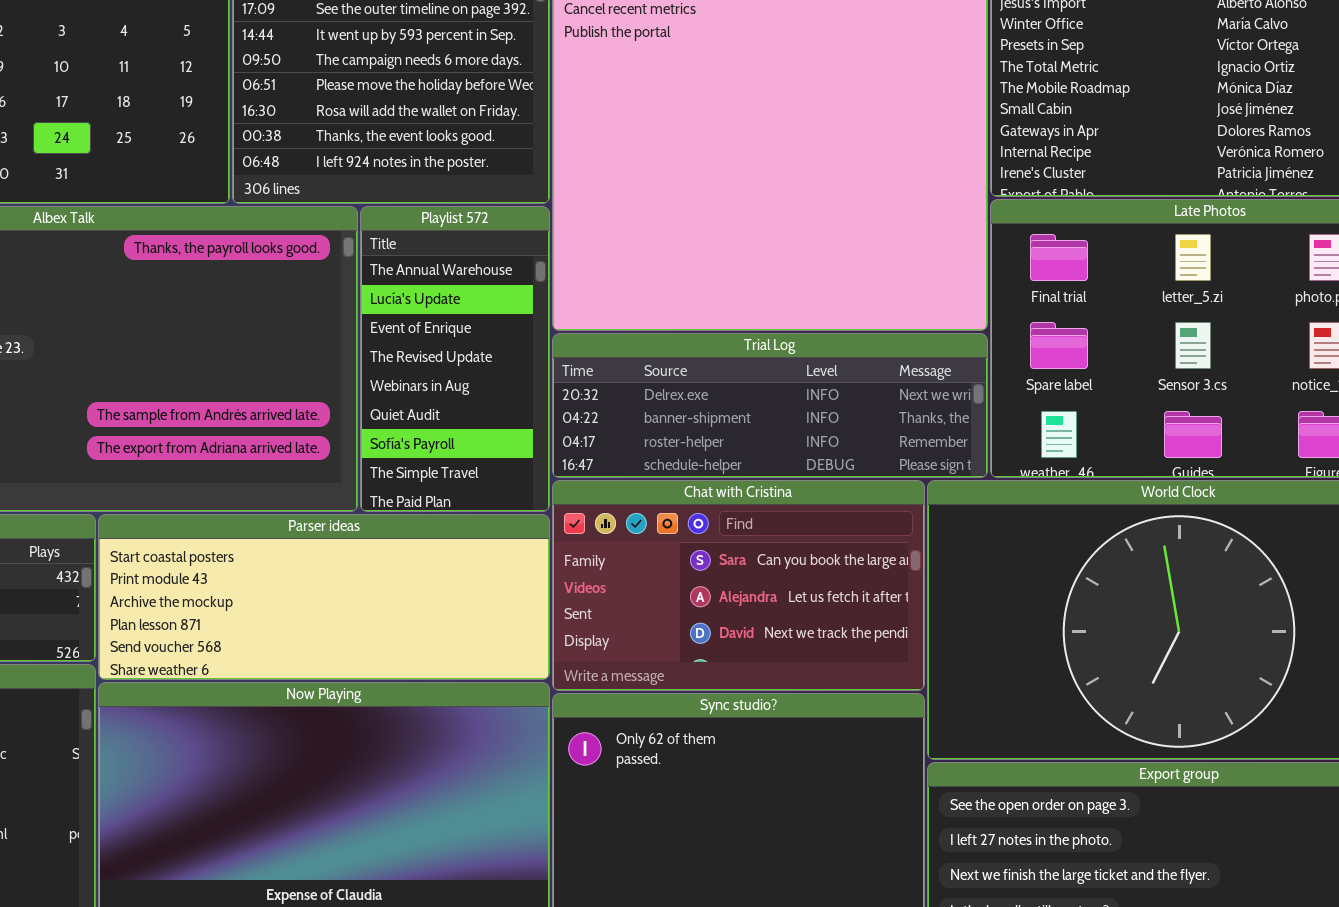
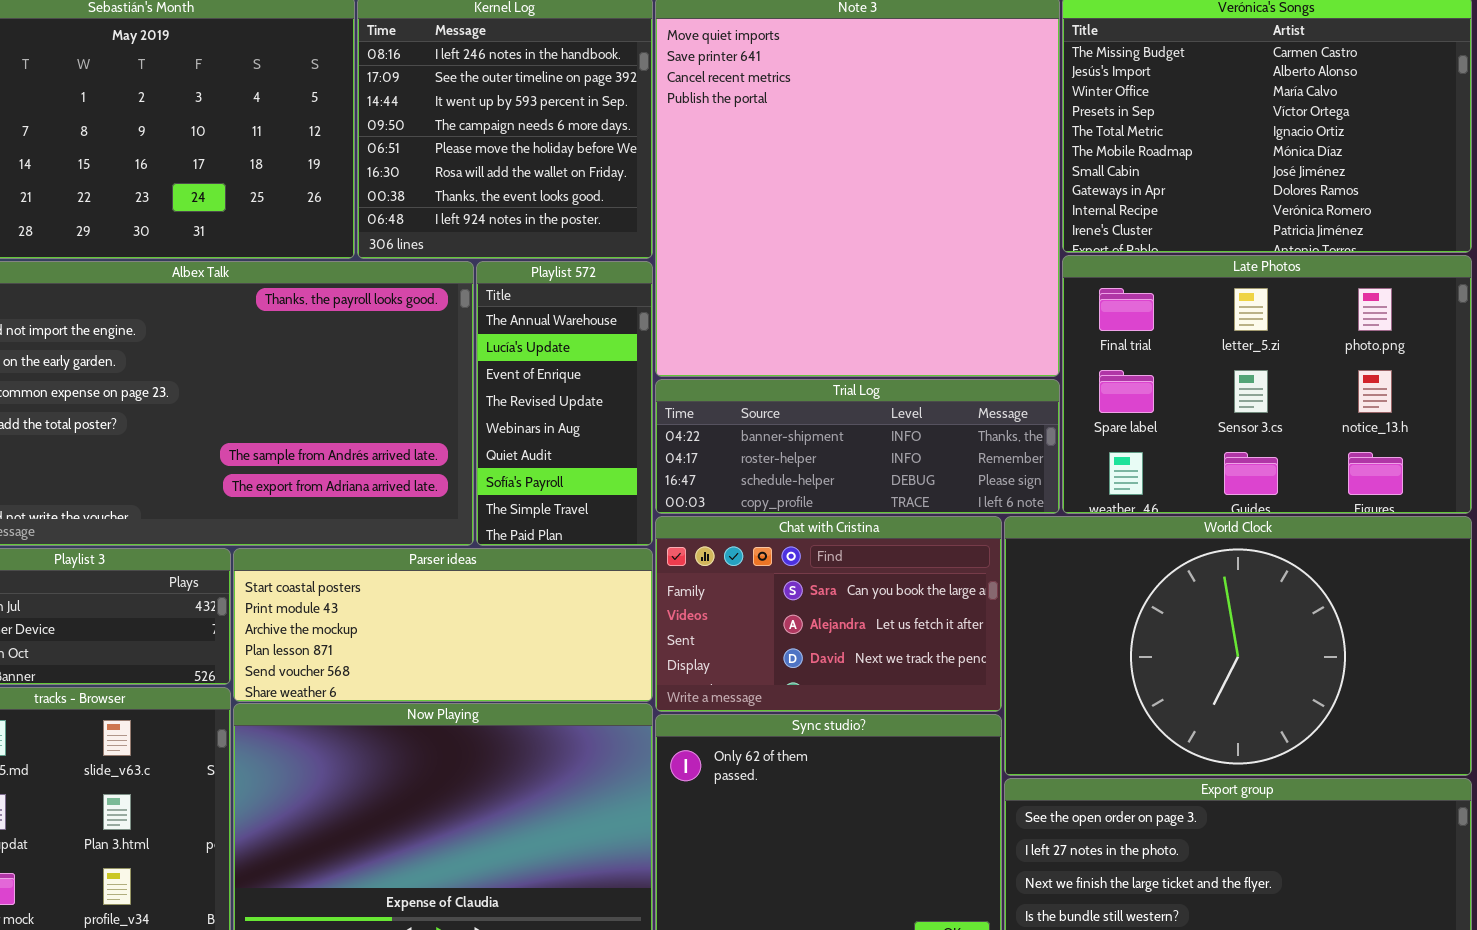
Trial Log: [552,333,988,478] -> [655,379,1060,514], scrolled down 1 row

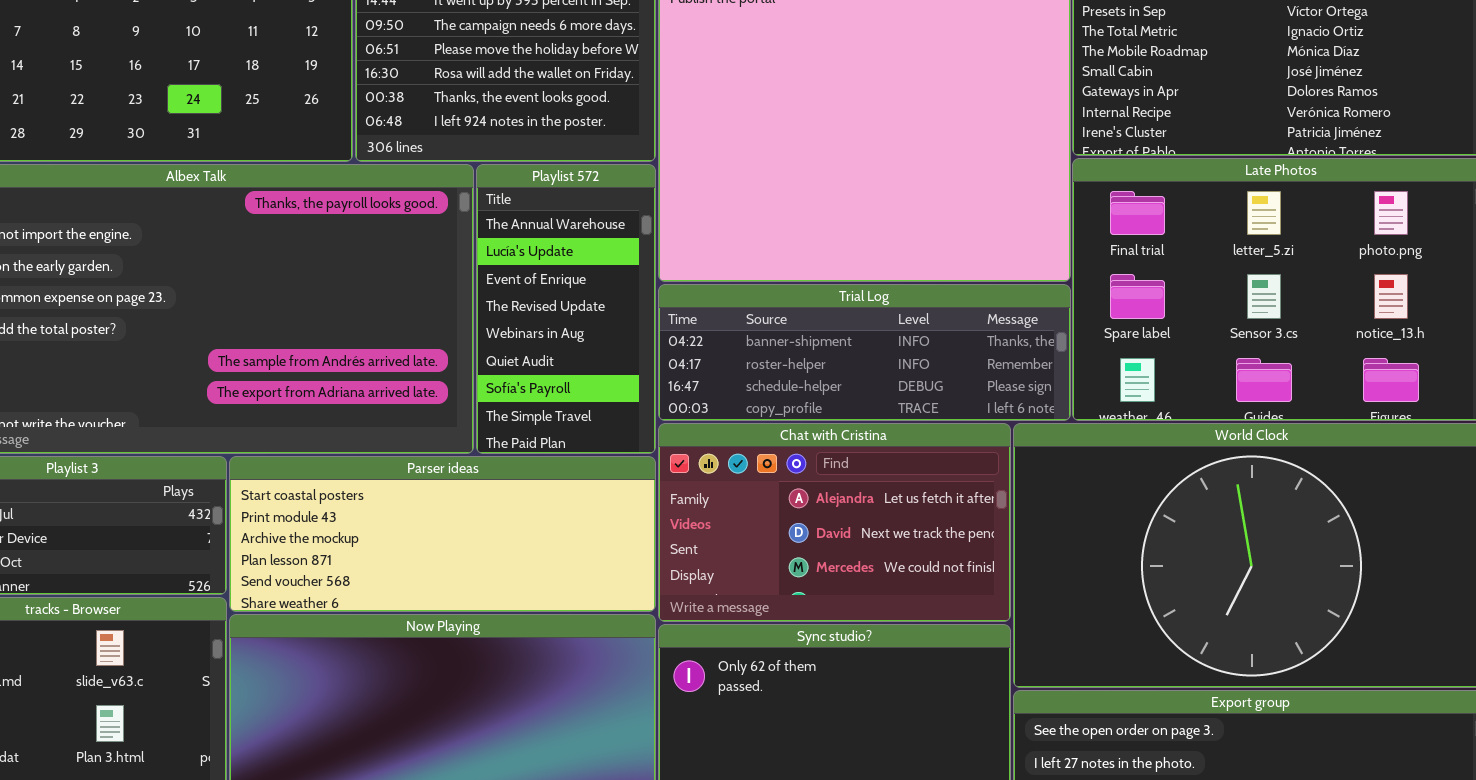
Chat with Cristina: [655,516,1002,712] -> [658,423,1011,622], scrolled down 1 row

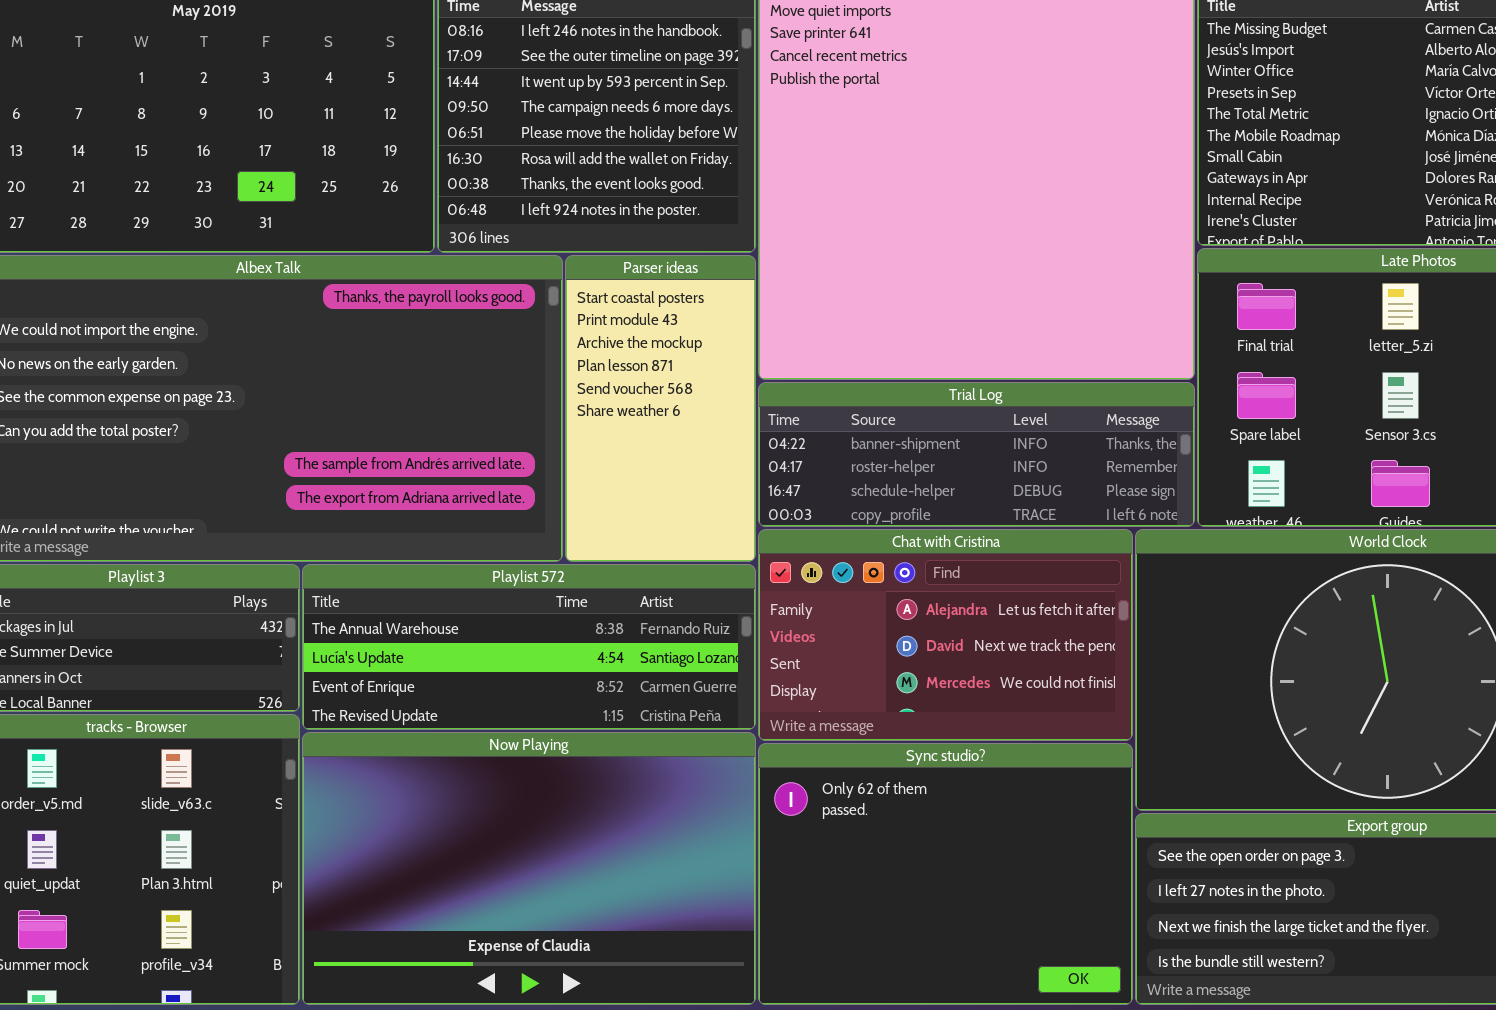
Playlist 572: [476,164,656,454] -> [302,564,756,730], moved, resized
Parser ideas: [229,456,656,612] -> [565,255,756,562], moved, resized

